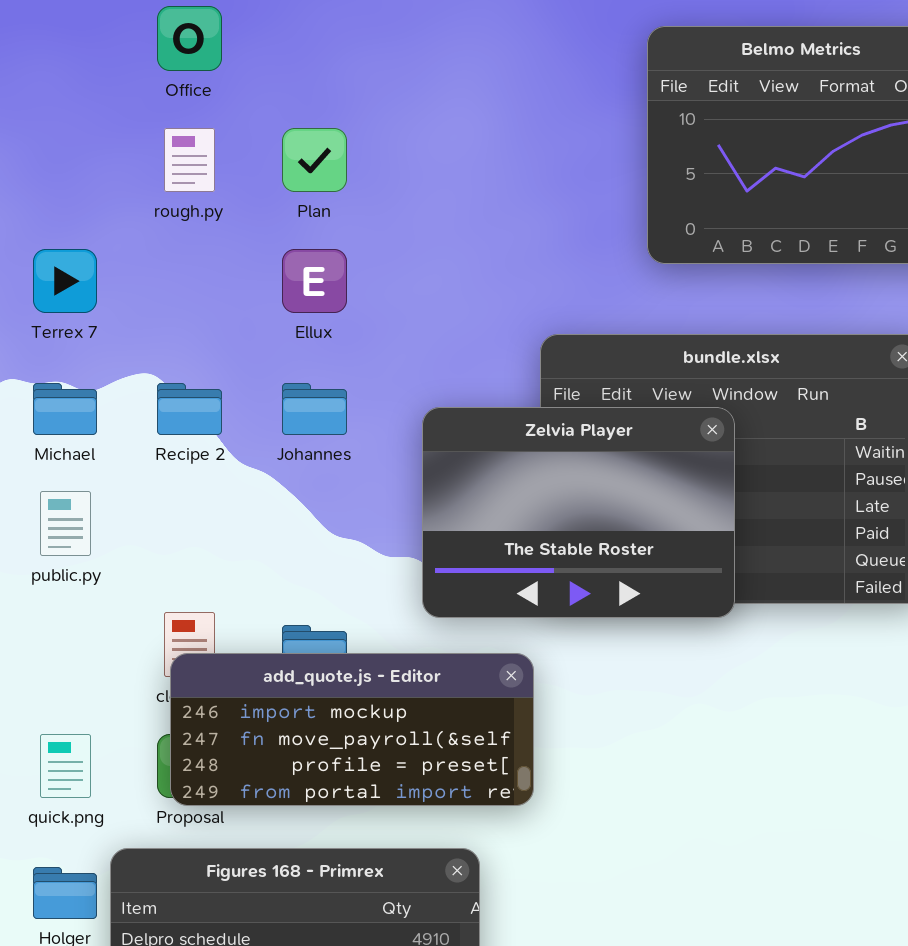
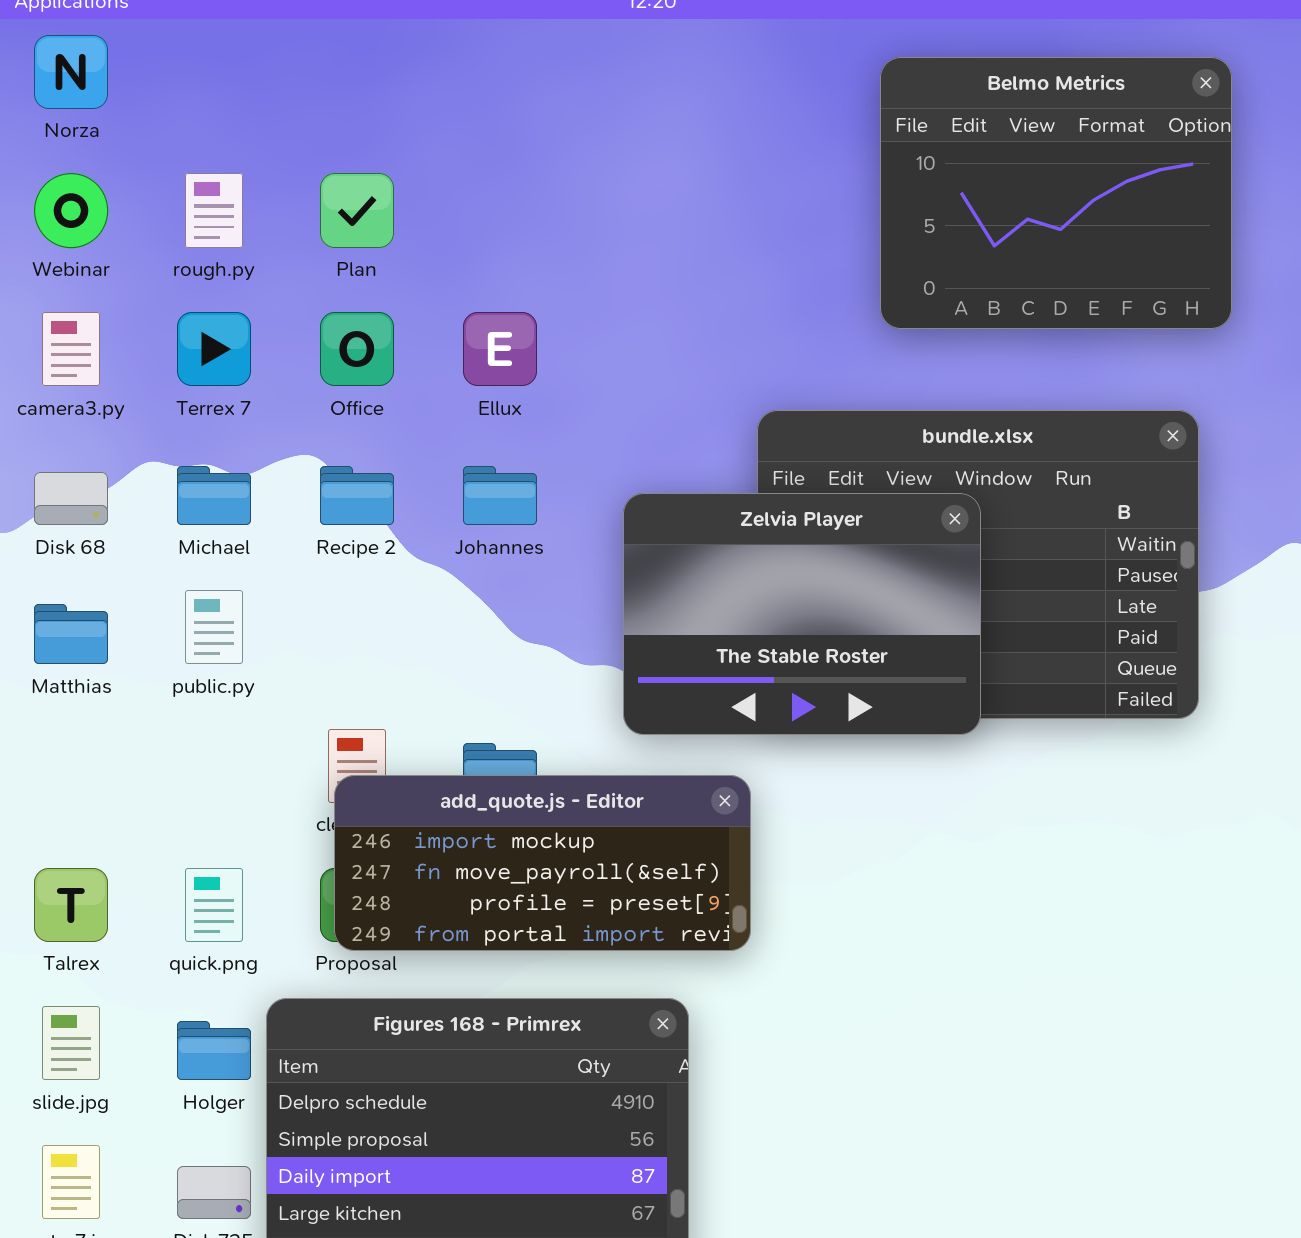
Office: [157,6,222,71] -> [320,312,394,386], moved
rough.py: [164,128,215,192] -> [185,173,243,248], moved
Plan: [282,128,347,192] -> [320,173,394,248], moved

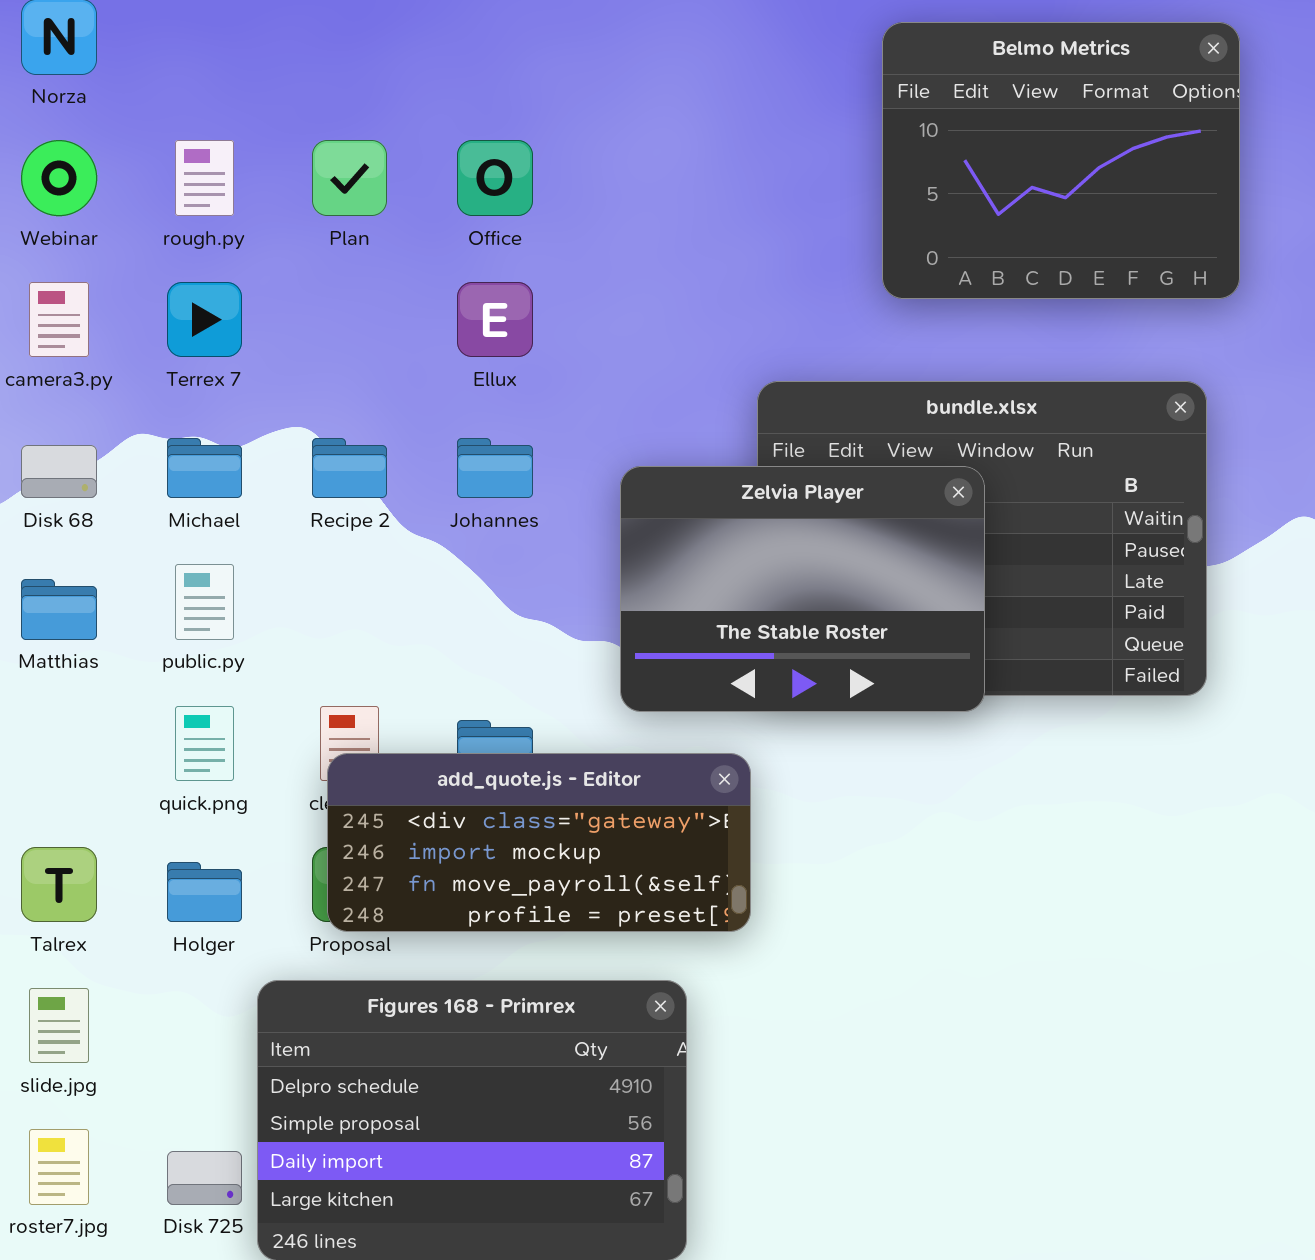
Office: [320,312,394,386] -> [457,140,533,216], moved
add_quote.js - Editor: [334,775,751,951] -> [327,753,751,932], scrolled up 1 row
quick.png: [185,868,243,942] -> [175,706,234,781], moved
Holger: [177,1021,251,1080] -> [167,862,242,922], moved

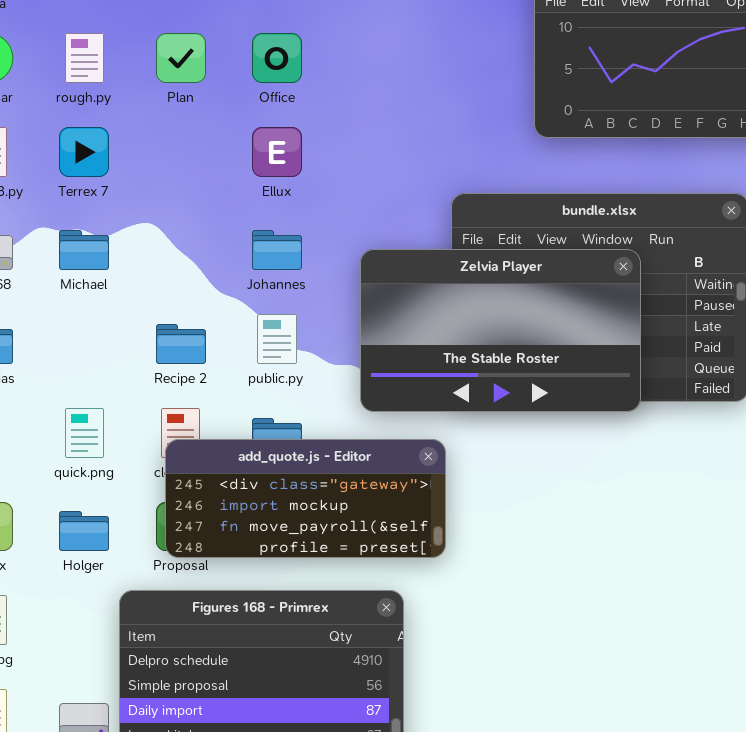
Recipe 2: [312,438,387,498] -> [156,324,206,364], moved
Zelvia Player: [620,466,985,712] -> [360,249,641,412], resized
public.py: [175,564,234,640] -> [257,314,297,364], moved

